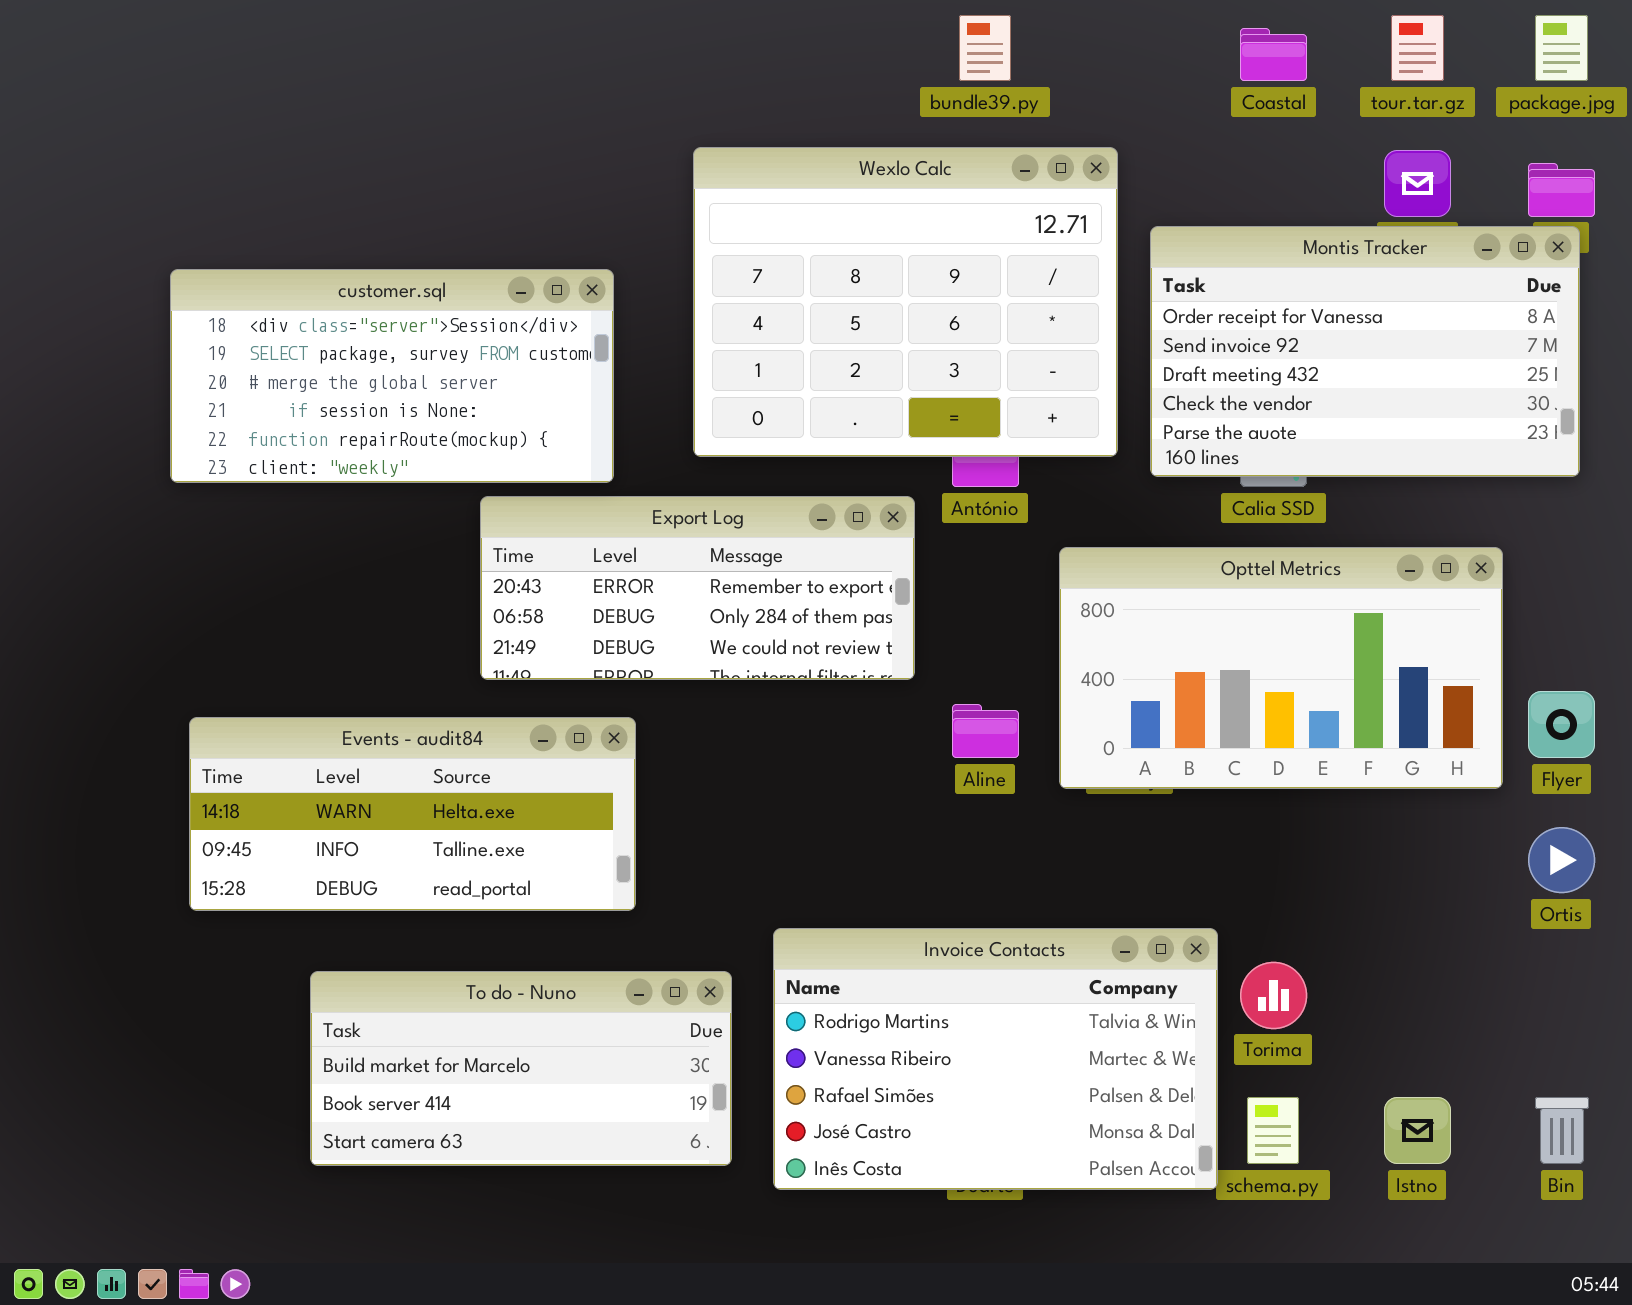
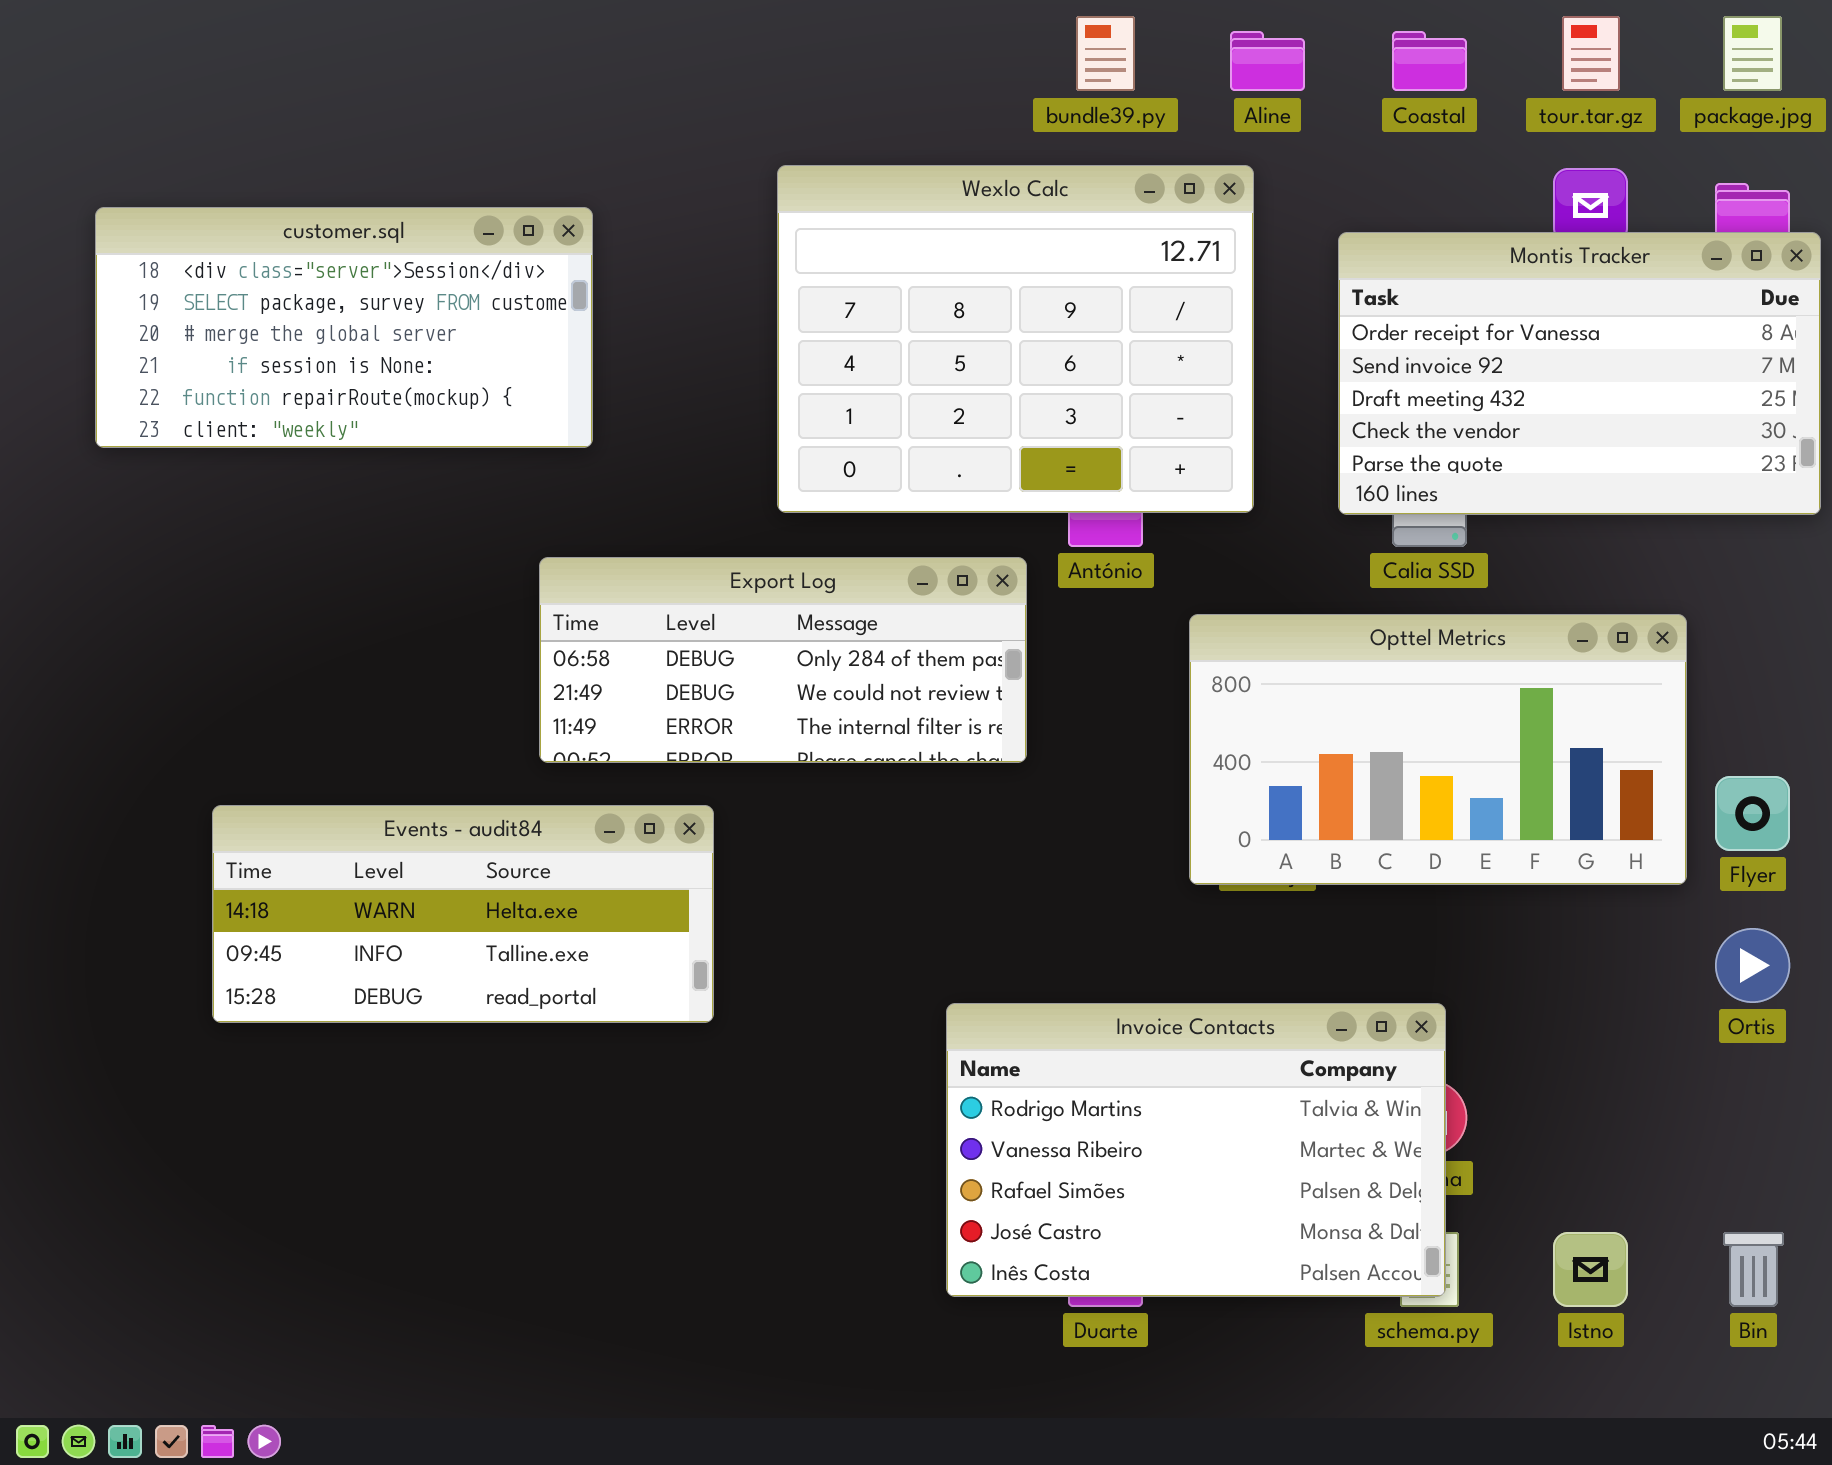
Montis Tracker: [1150,226,1580,477] -> [1338,232,1821,515], moved
customer.sql: [170,269,614,483] -> [95,207,593,448], moved
Export Log: [480,496,915,680] -> [539,557,1027,763], scrolled down 1 row
Aline: [952,704,1019,758] -> [1230,31,1305,91], moved
Invoice Contacts: [773,928,1218,1190] -> [946,1003,1446,1297], moved
To do - Nuno: [310,971,732,1166] -> none, closed

